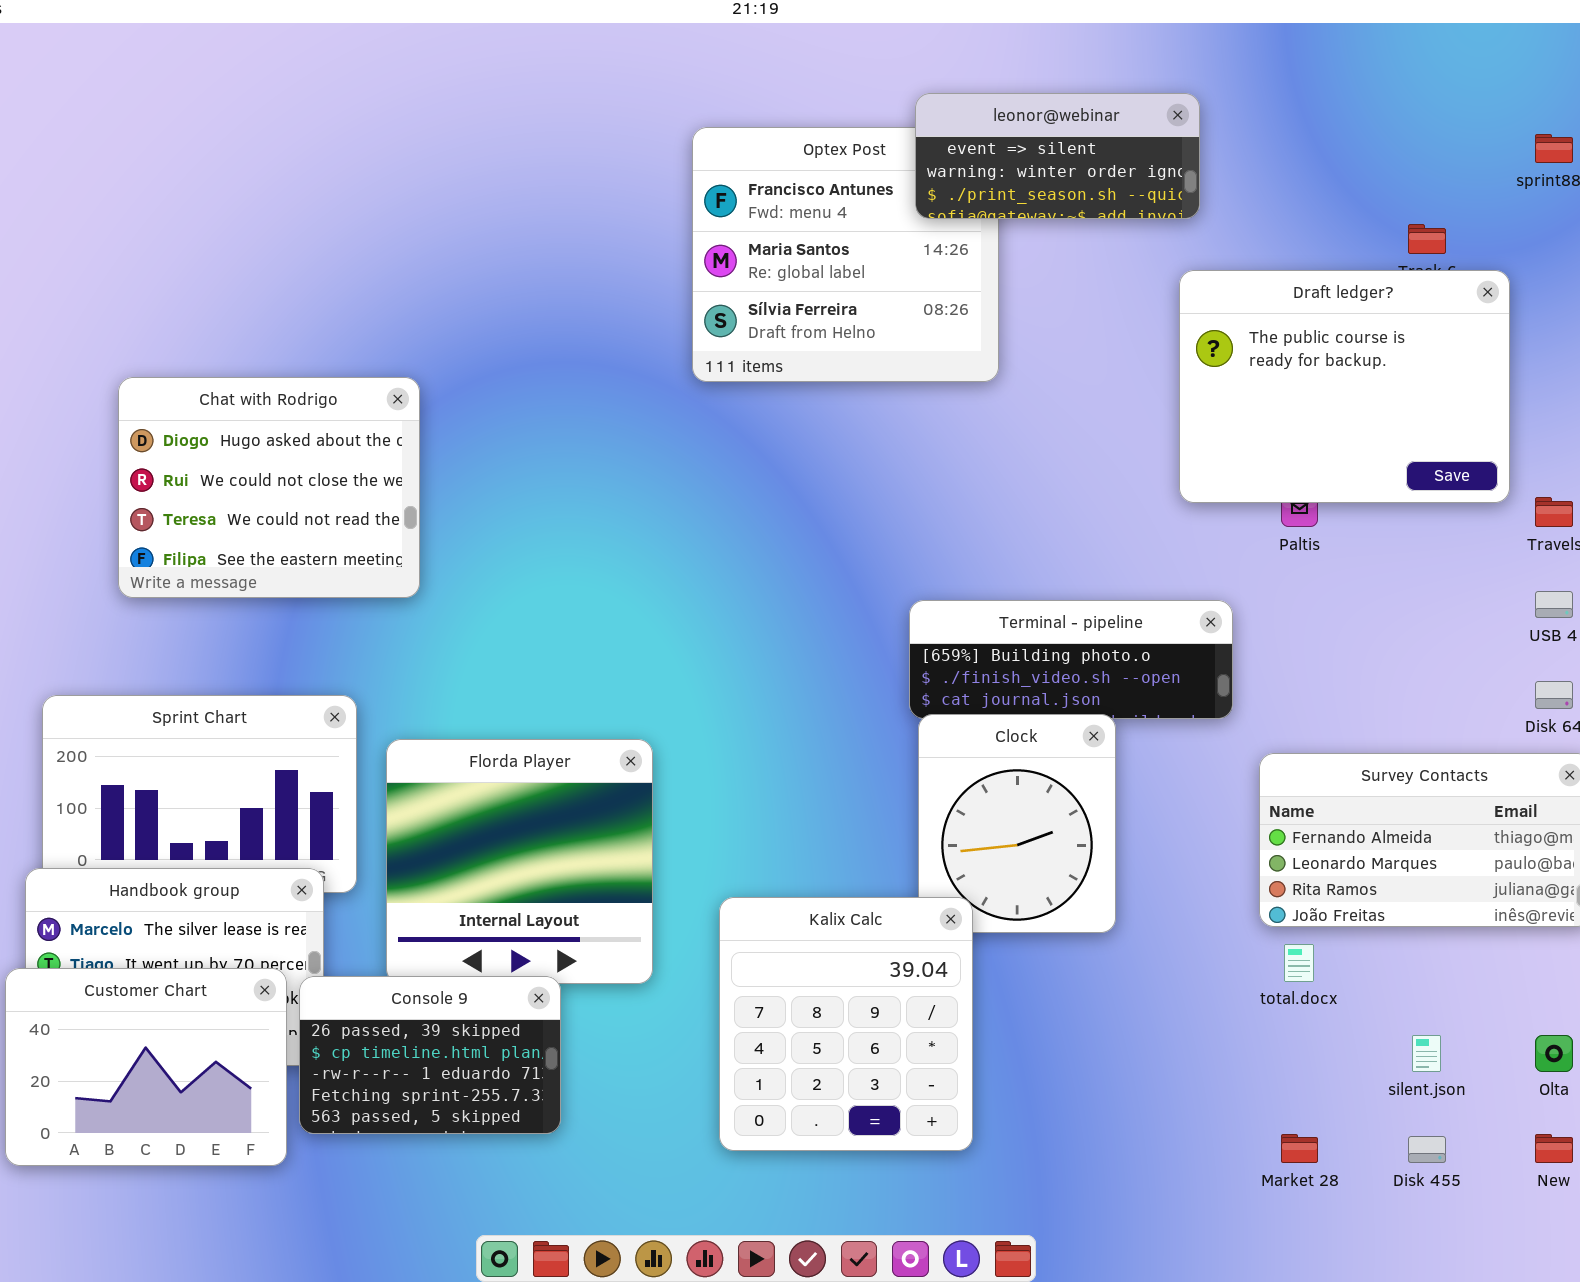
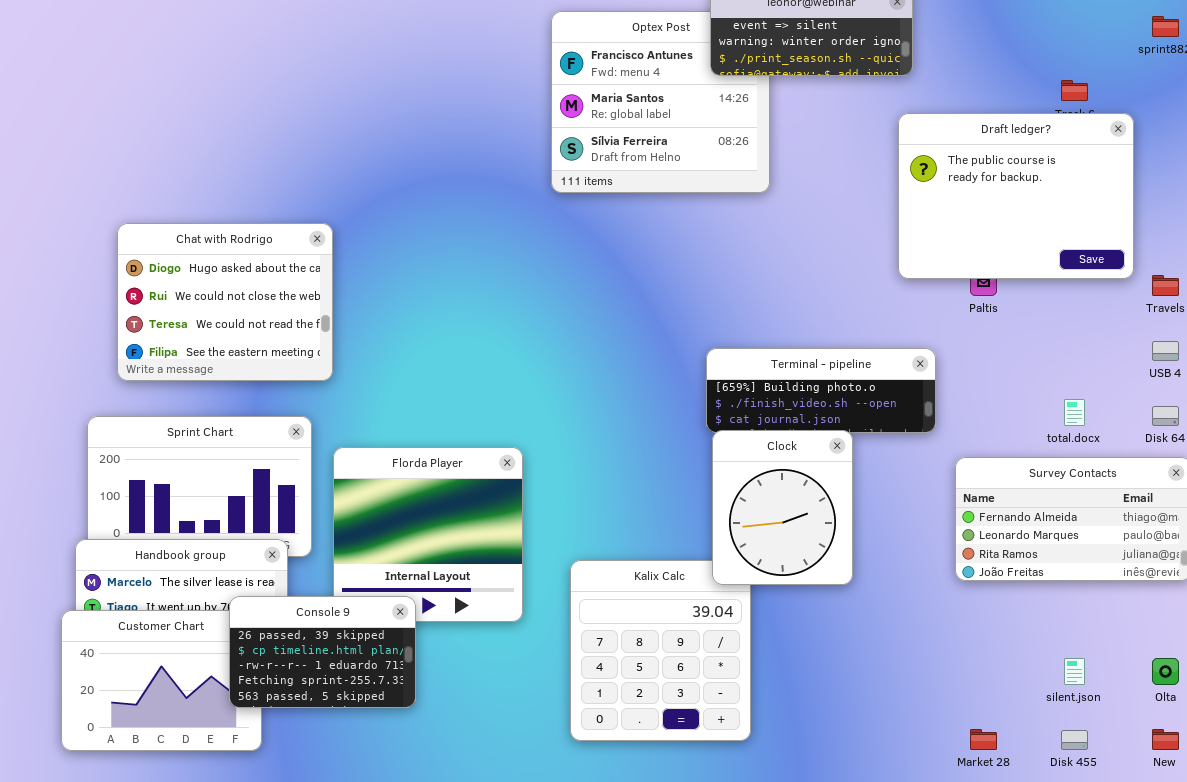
Chat with Rodrigo: [118,377,420,598] -> [117,223,333,381], moved
Clock: [918,714,1116,933] -> [712,430,853,585], raised
total.docx: [1284,944,1314,982] -> [1064,399,1085,426], moved
Console 9: [299,976,561,1134] -> [229,596,416,708], moved

